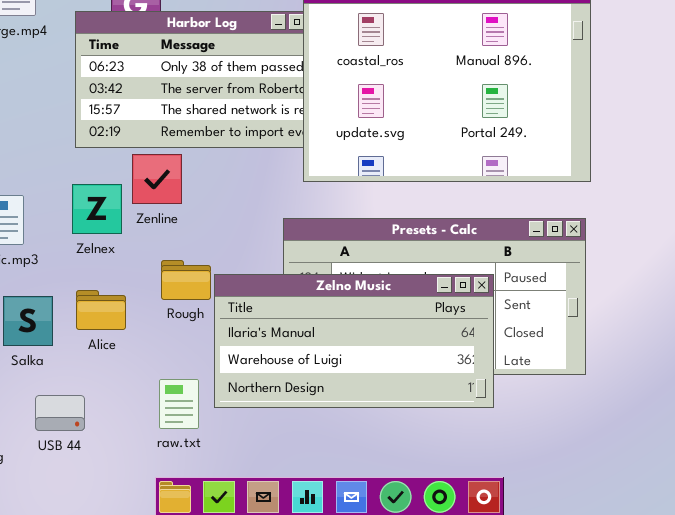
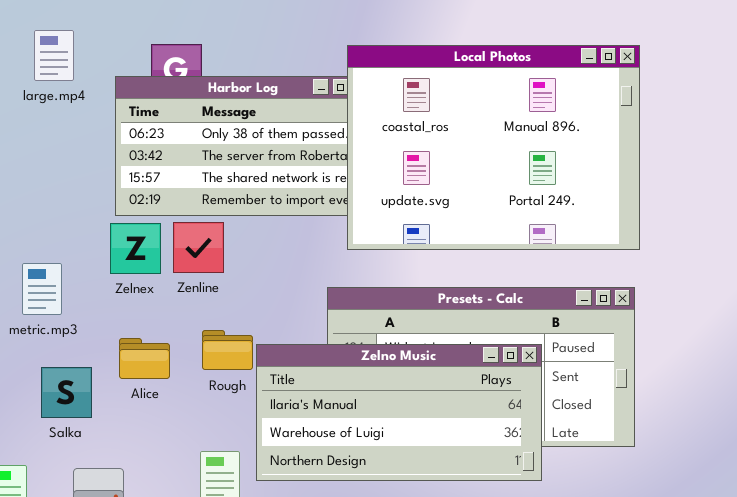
Zelnex: [72,184,122,234] -> [110,223,161,274], moved
Alice: [76,290,126,330] -> [119,338,170,379], moved

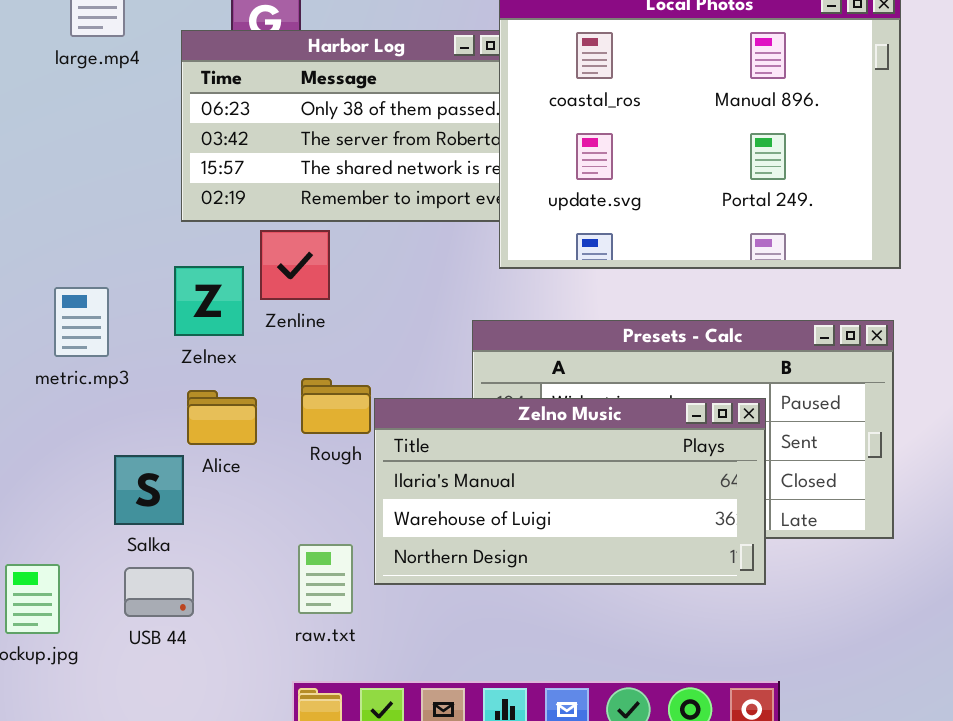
Zelnex: [110,223,161,274] -> [174,266,244,336], moved
Salka: [41,367,92,418] -> [114,455,184,525], moved

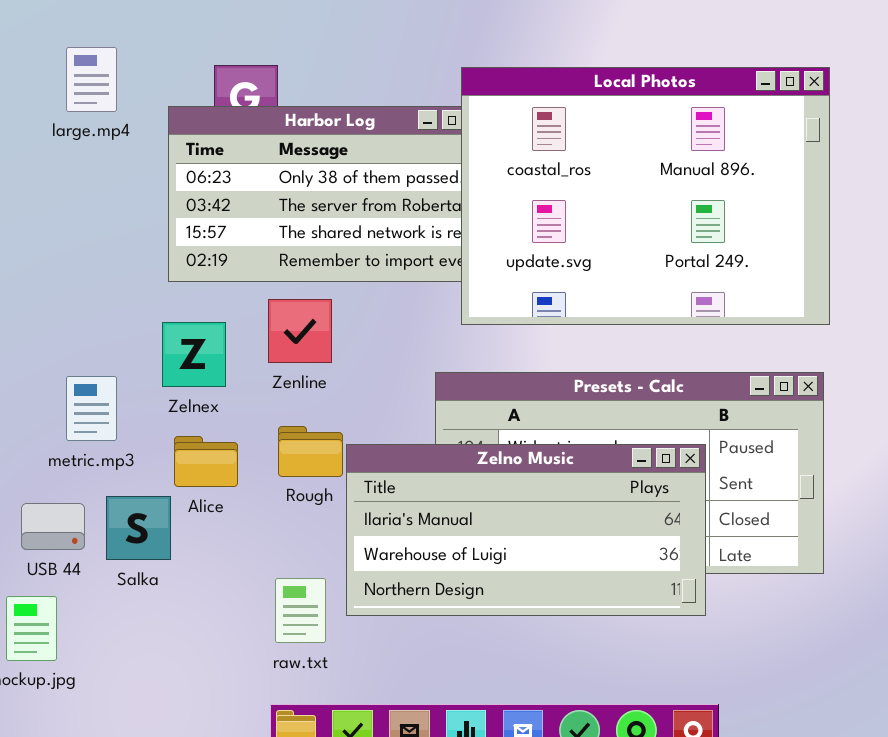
Zenline: [260,230,330,300] -> [268,299,332,363], moved
metric.mp3: [54,287,109,357] -> [66,376,117,441], moved
USB 44: [124,567,194,617] -> [21,503,85,550], moved

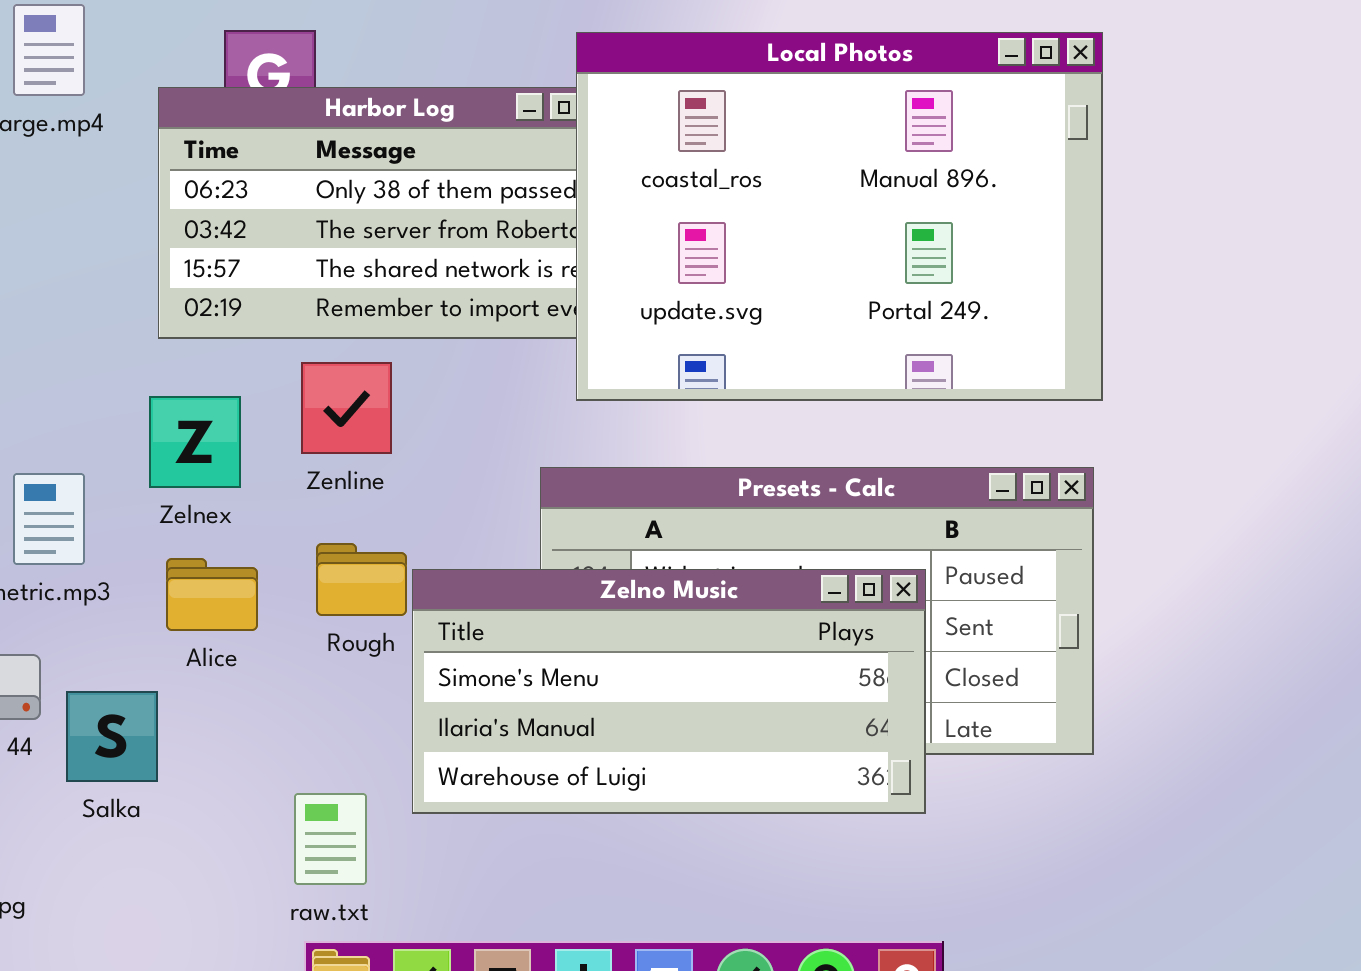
Zelno Music: [346,444,706,616] -> [412,569,926,814], scrolled up 1 row
Salka: [106,496,171,560] -> [66,691,158,782], moved
raw.txt: [275,578,326,643] -> [294,793,367,885], moved

